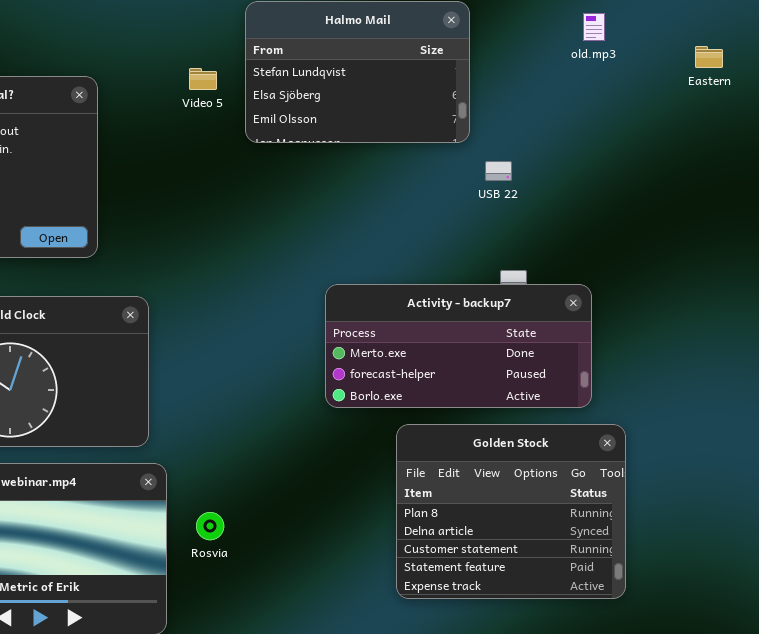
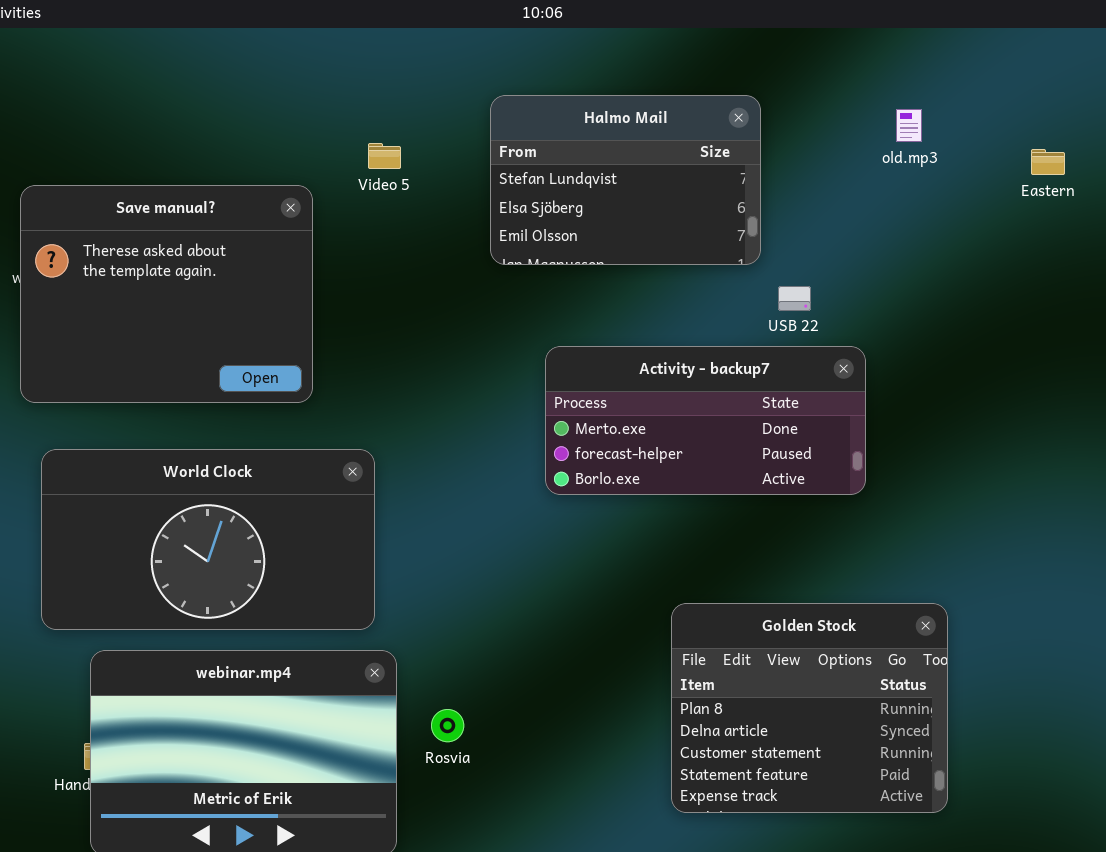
Video 5: [189,68,217,90] -> [368,143,401,169], moved
Activity - backup7: [325,284,592,408] -> [545,346,866,495], moved

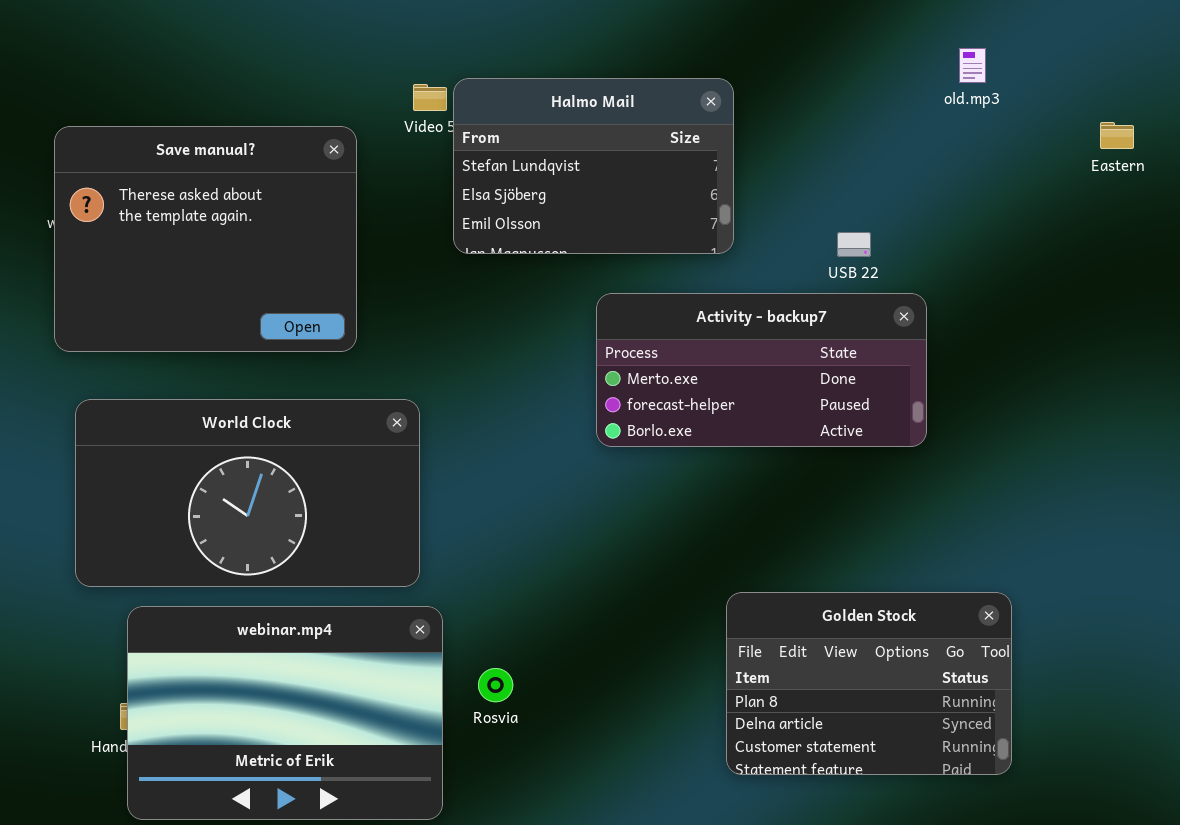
Halmo Mail: [490,95,761,265] -> [453,78,734,254], moved
Eastern: [1031,149,1065,175] -> [1100,122,1134,149], moved
Golden Stock: [671,603,948,813] -> [726,592,1012,775], resized

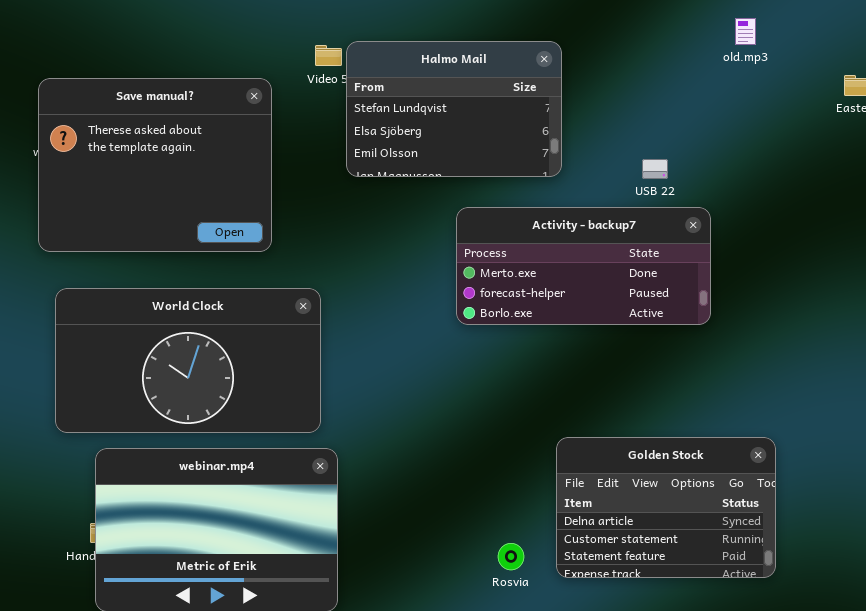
Golden Stock: [726,592,1012,775] -> [556,437,776,578], scrolled down 1 row
Rosvia: [478,668,513,702] -> [498,543,524,570], moved

